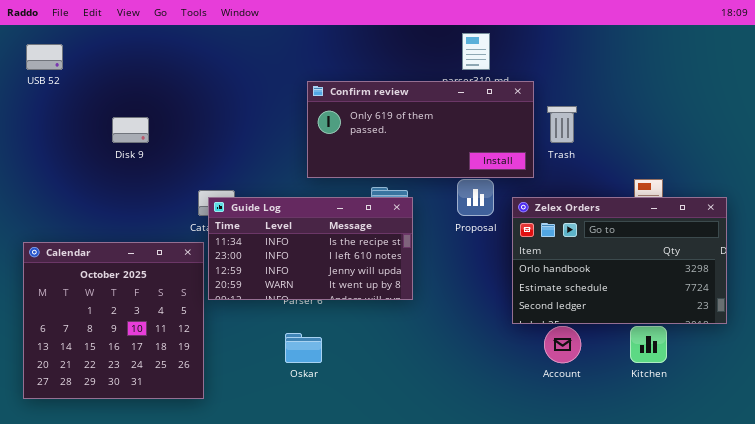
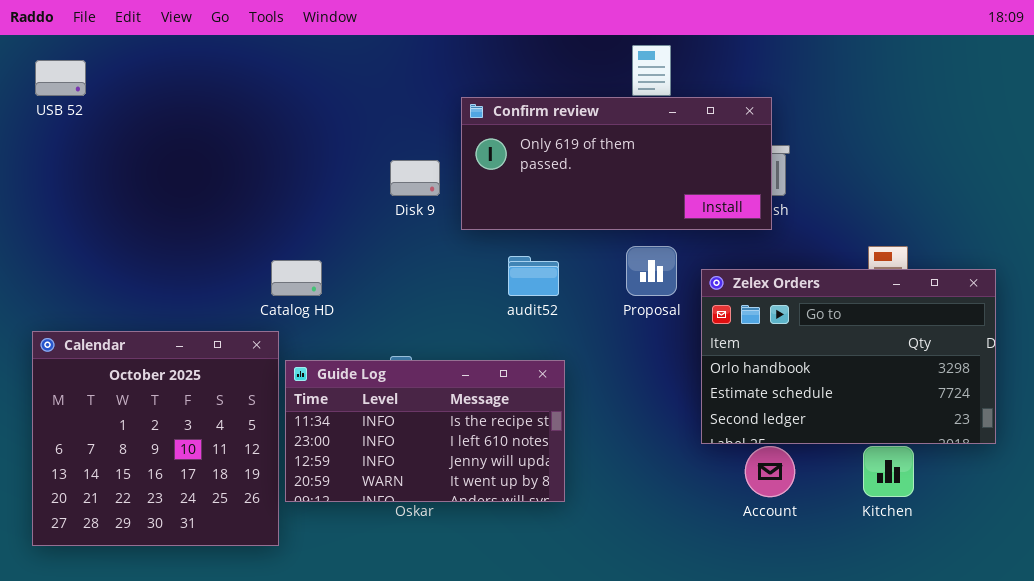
Confirm review: [307,81,534,178] -> [461,97,772,230], moved
Disk 9: [112,117,149,143] -> [390,160,440,196], moved
Guide Log: [208,197,413,300] -> [285,360,565,502], moved

